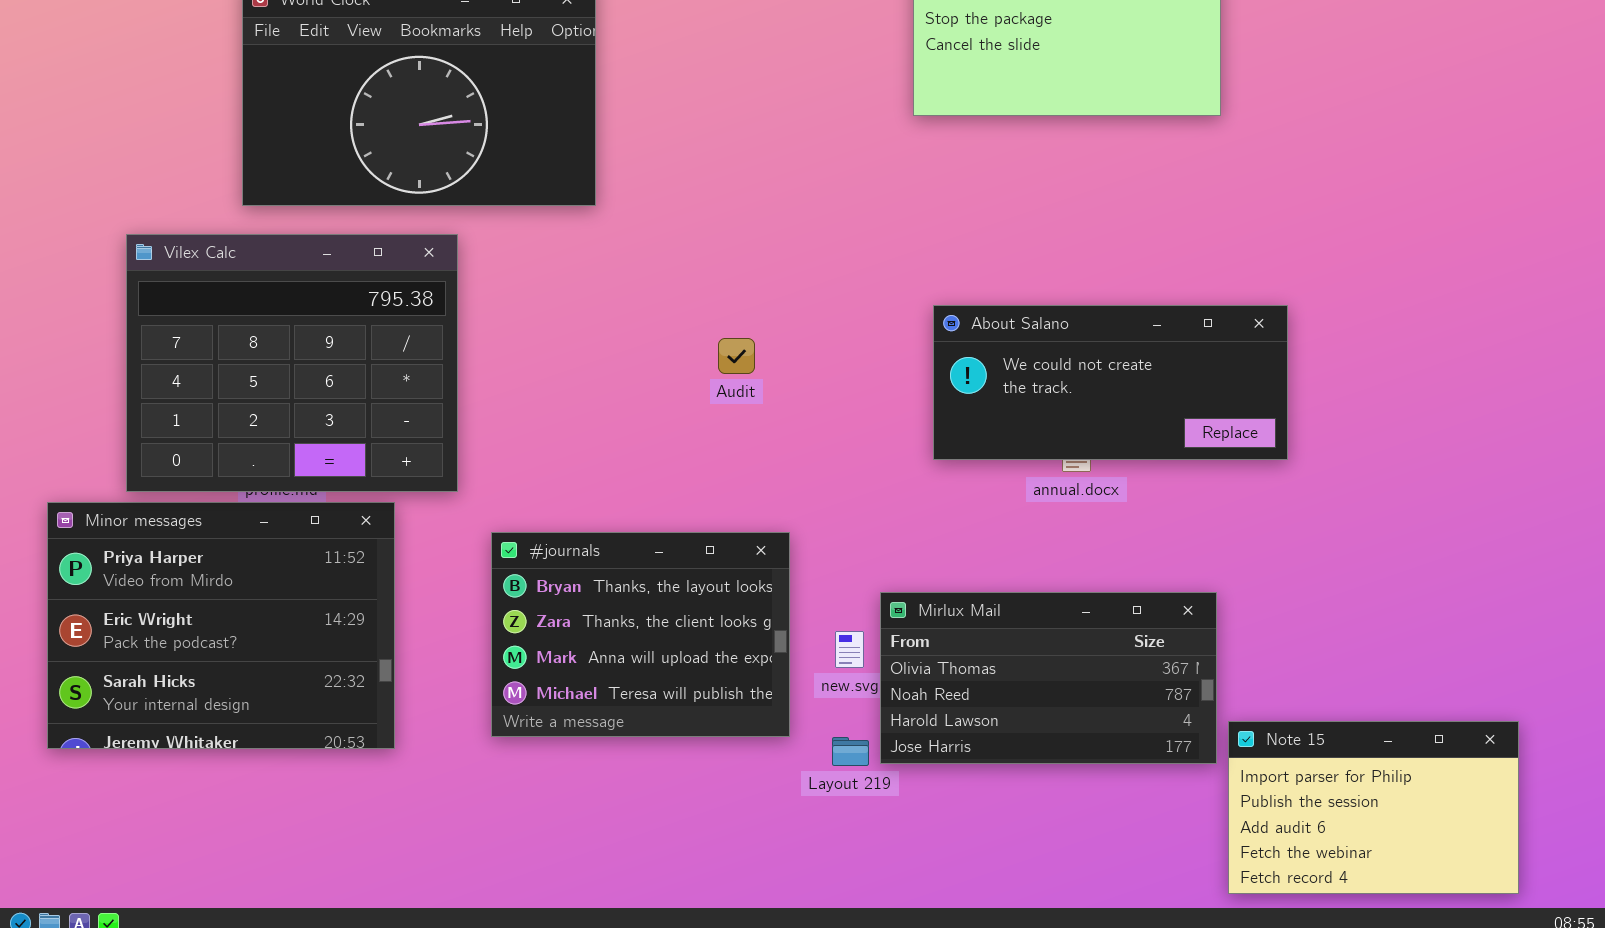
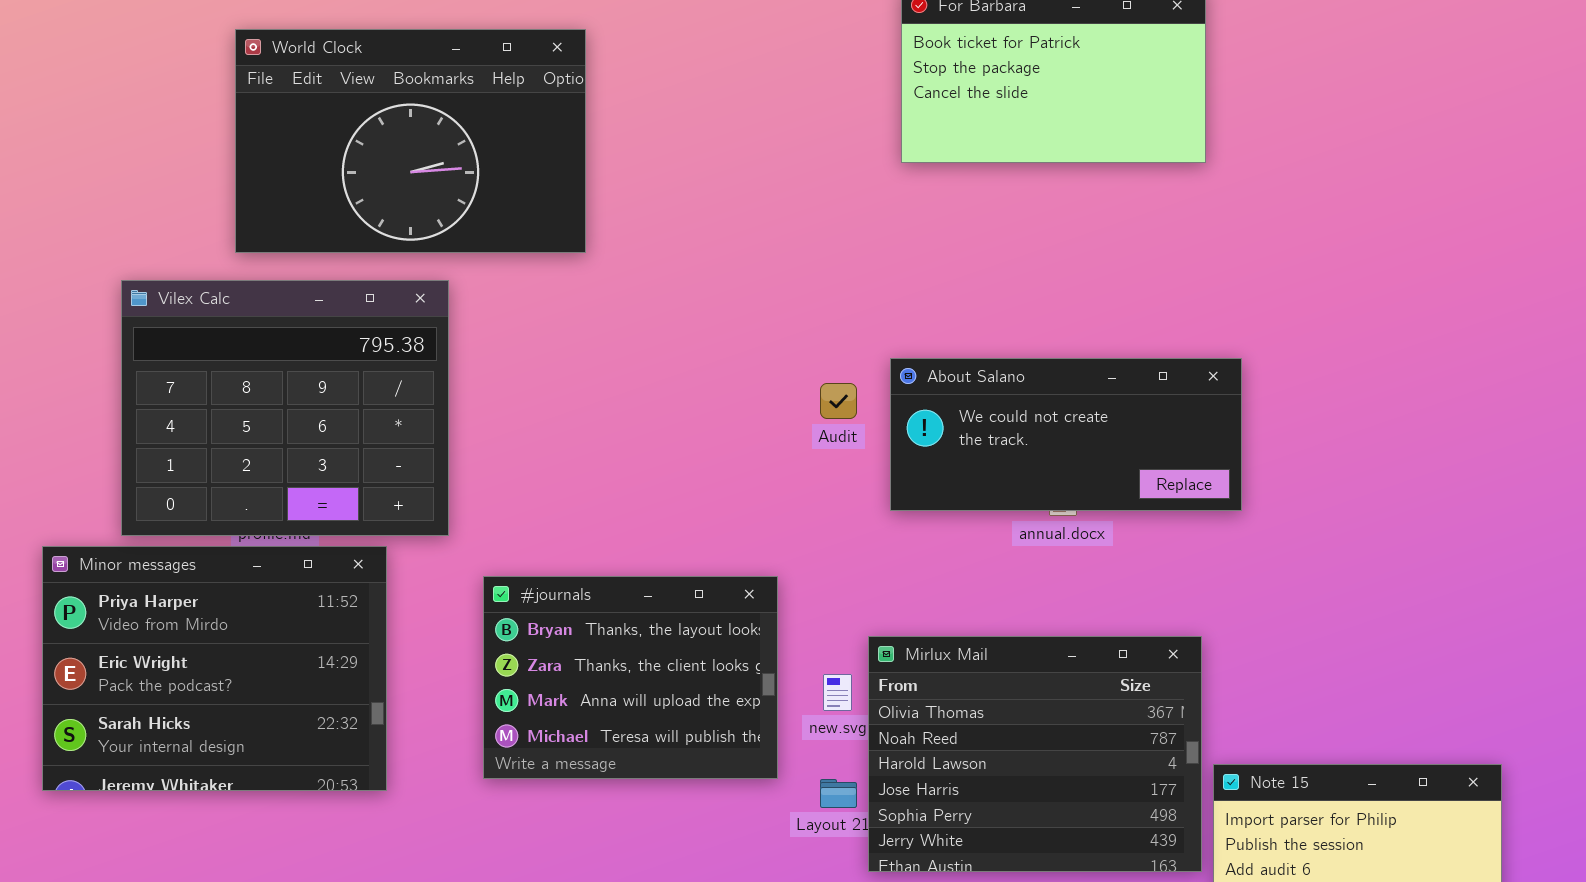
About Salano: [933,305,1288,460] -> [890,358,1242,511], moved
Audit: [718,338,755,374] -> [820,383,857,419], moved
Mirlux Mail: [880,592,1217,764] -> [868,636,1202,872], resized

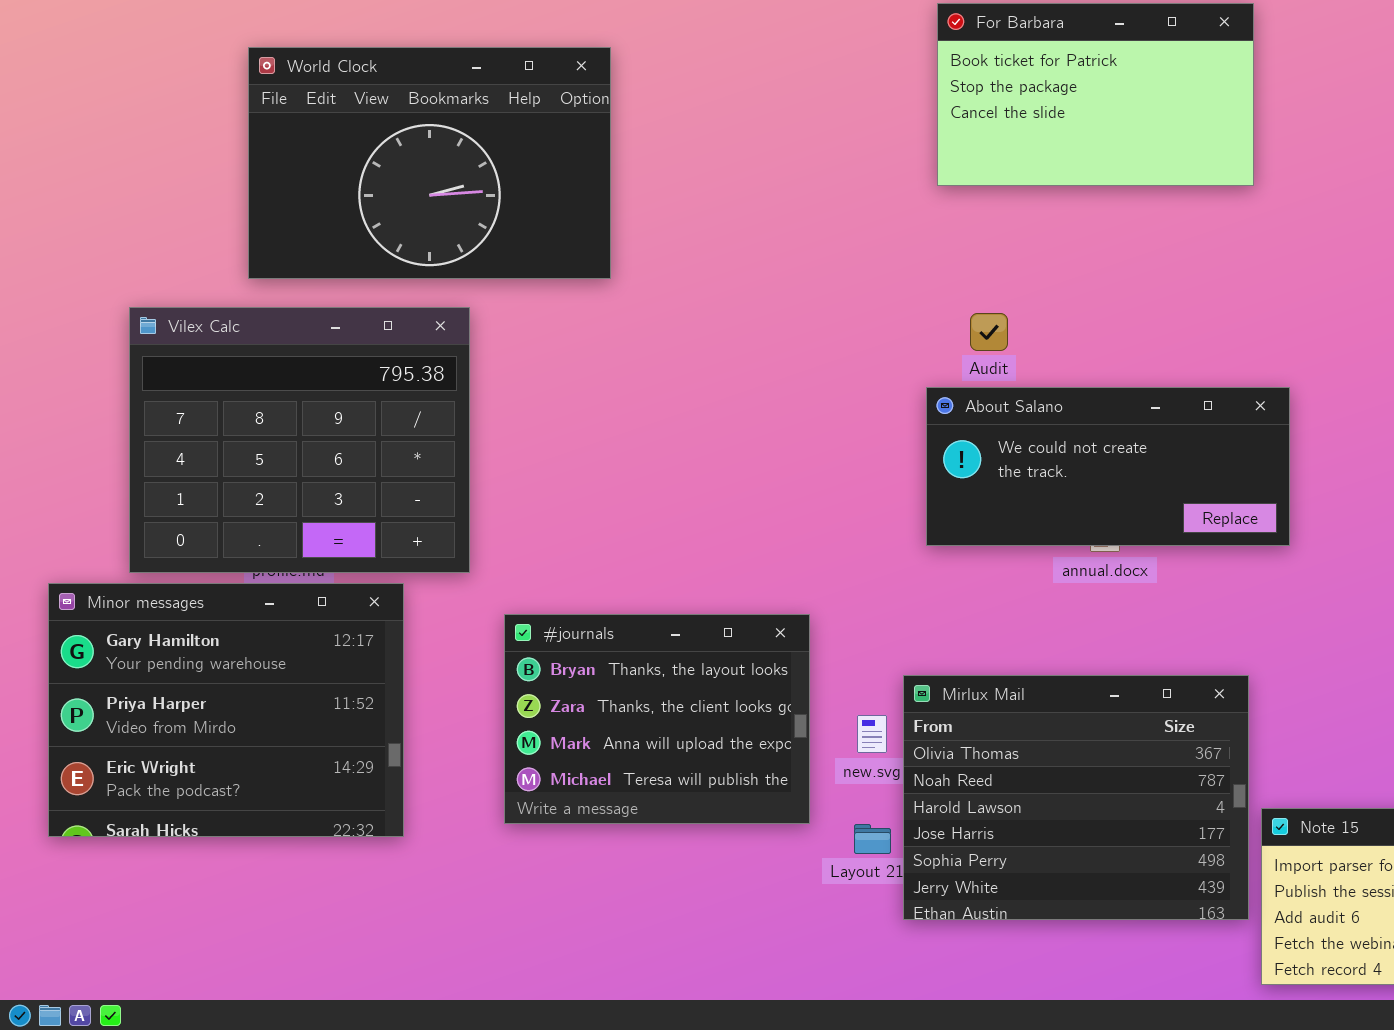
Audit: [820,383,857,419] -> [970,313,1008,351], moved
Minor messages: [42,546,387,791] -> [48,583,404,837], scrolled up 1 row

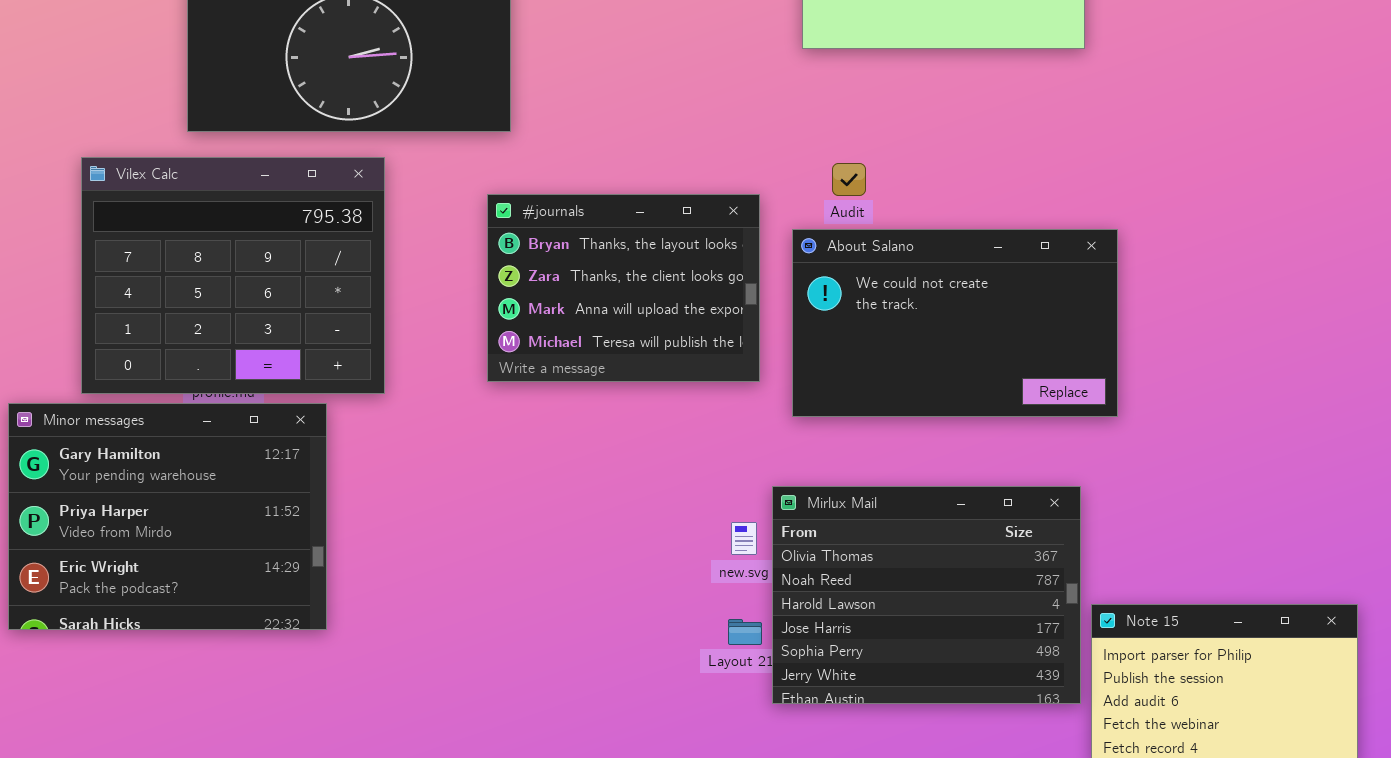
About Salano: [926,387,1290,546] -> [792,229,1118,417], resized
#journals: [504,614,810,824] -> [487,194,760,382], moved

